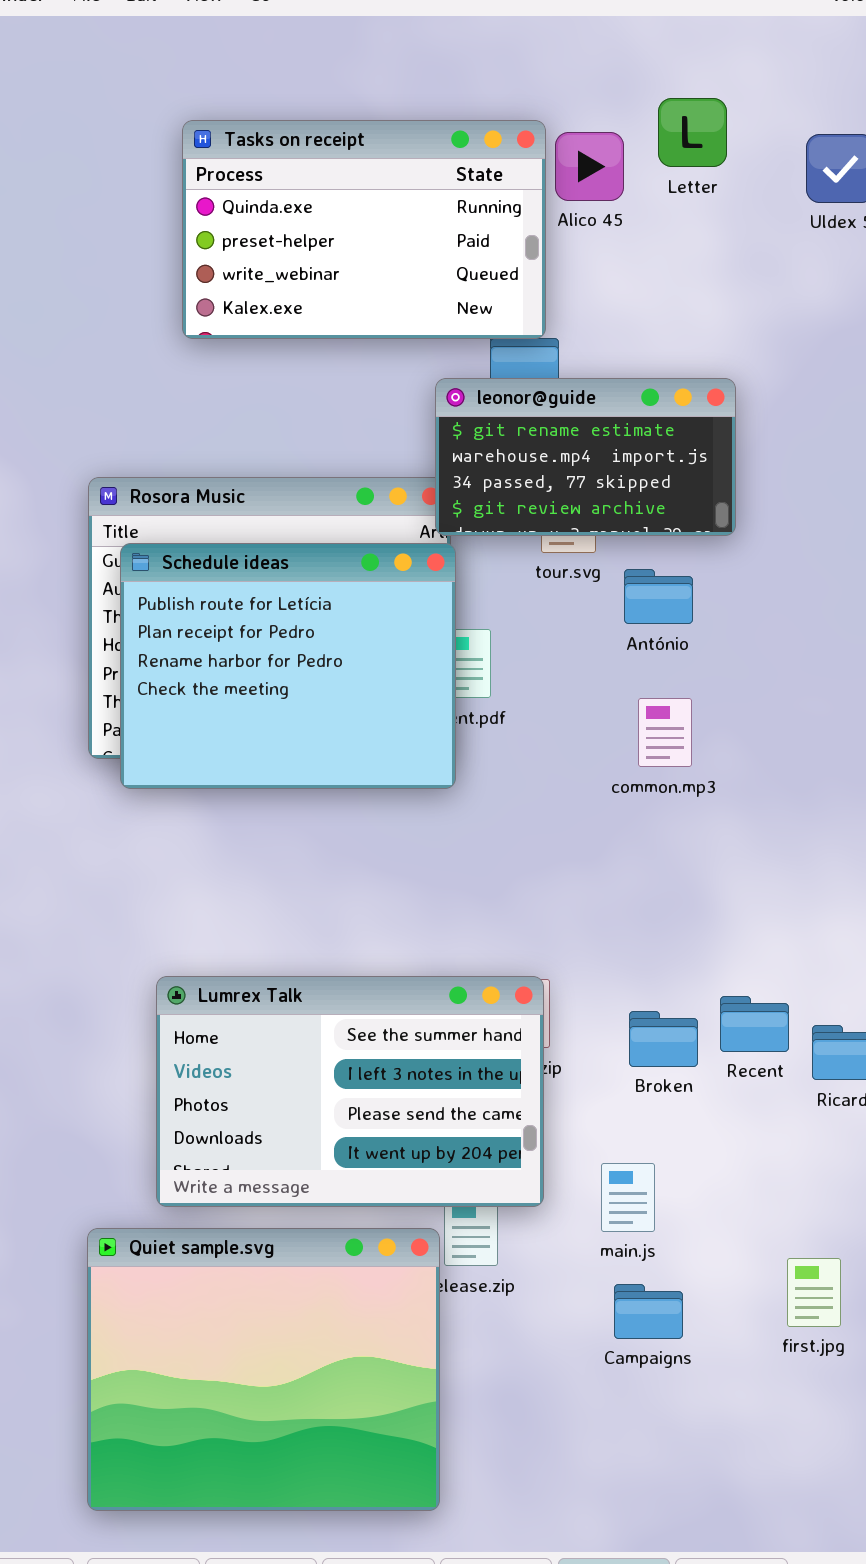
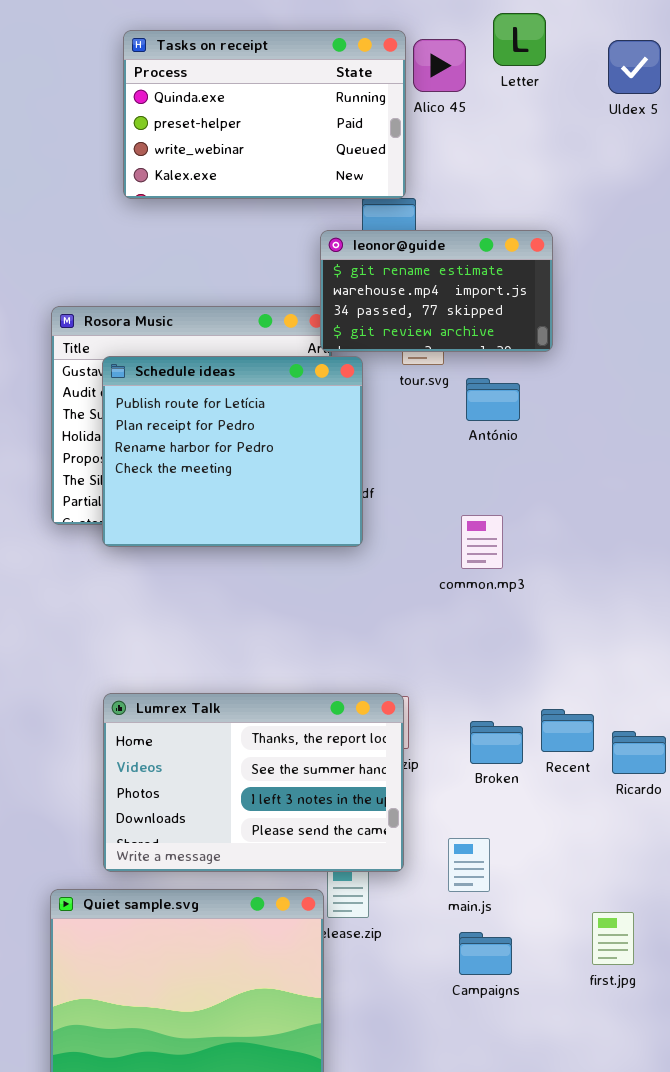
Schedule ideas: [120,543,456,789] -> [102,356,363,547], moved
common.mp3: [638,698,692,767] -> [461,515,503,569], moved
Lumrex Talk: [156,976,544,1207] -> [103,693,404,872], scrolled up 1 row

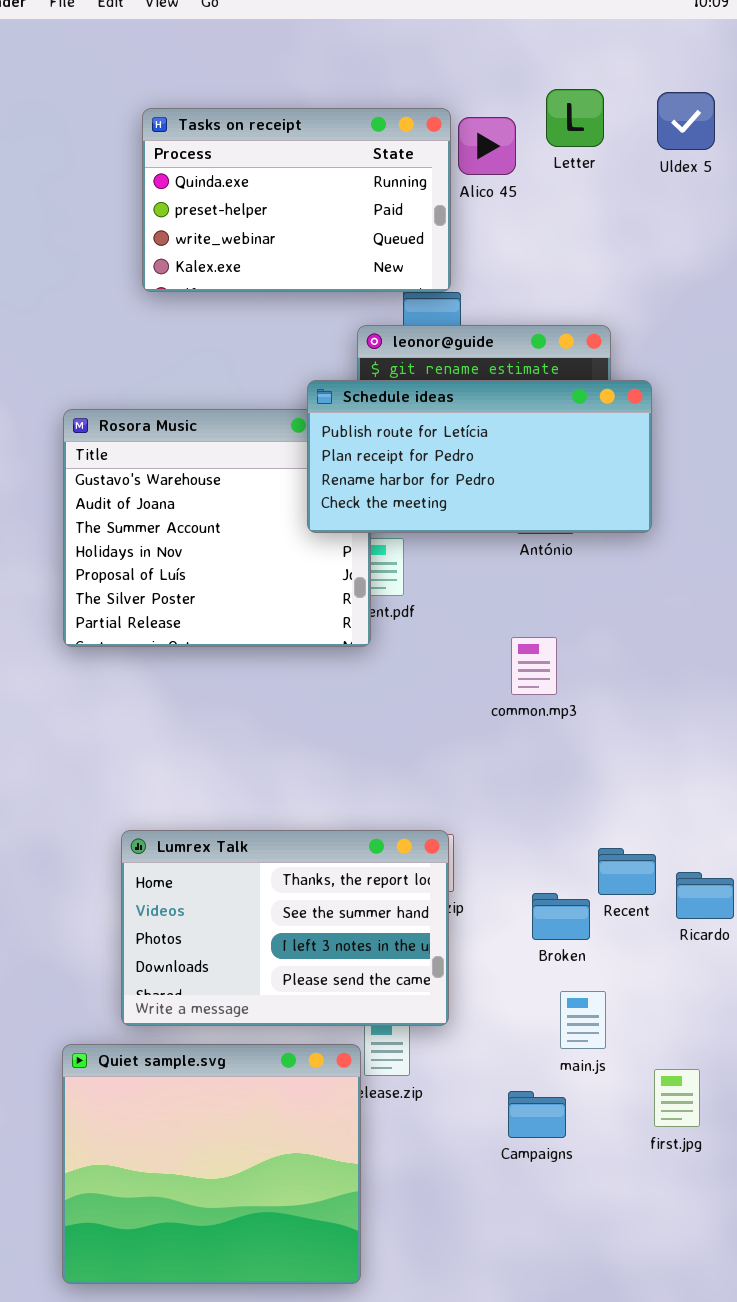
Uldex 5: [608,40,661,94] -> [657,92,715,150], moved
Schedule ideas: [102,356,363,547] -> [307,380,652,533], moved, resized
Broken: [470,721,523,764] -> [532,893,590,940], moved
main.js: [448,838,490,892] -> [560,991,606,1049], moved

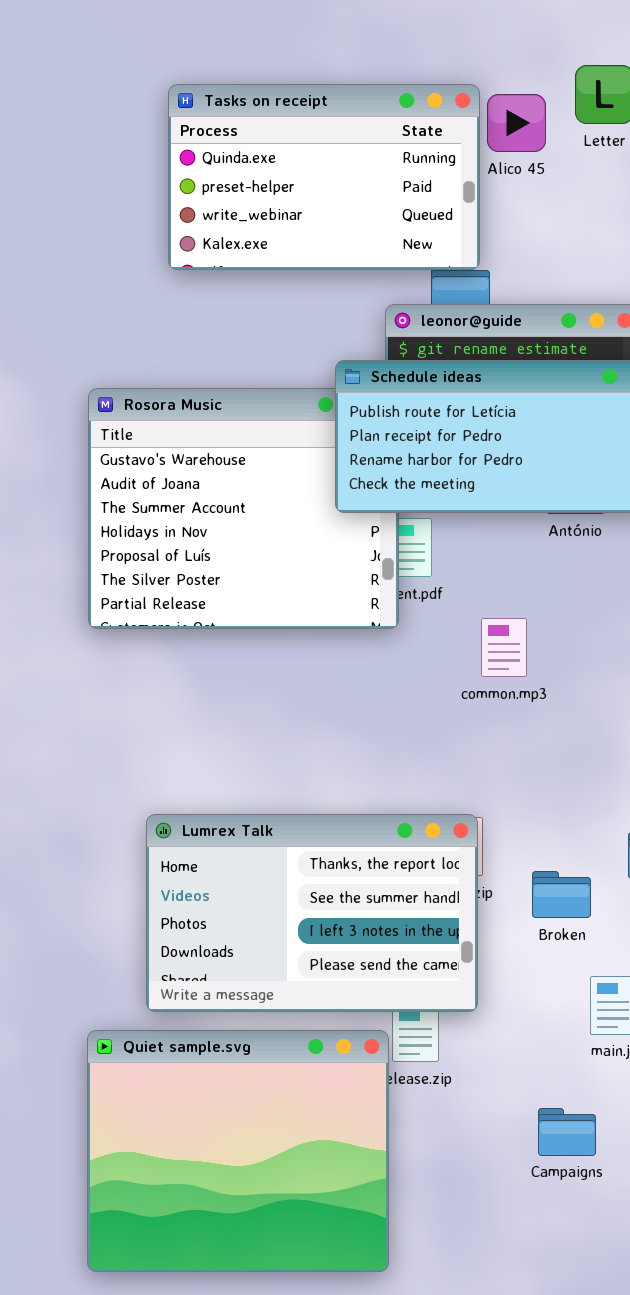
common.mp3: [511,637,557,695] -> [481,618,527,677], moved
Broken: [532,893,590,940] -> [532,871,591,918], moved
Campaigns: [508,1091,566,1138] -> [538,1108,596,1156], moved

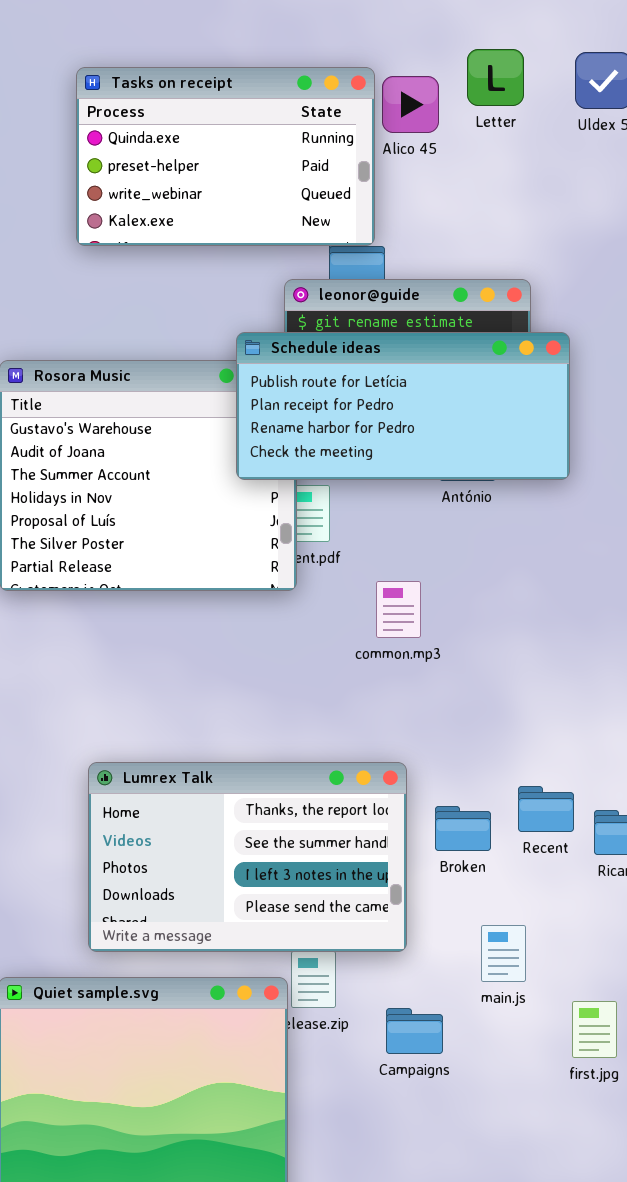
Lumrex Talk: [146,814,478,1012] -> [88,762,407,952], moved
Broken: [532,871,591,918] -> [435,806,491,851], moved
Campaigns: [538,1108,596,1156] -> [386,1008,443,1054], moved

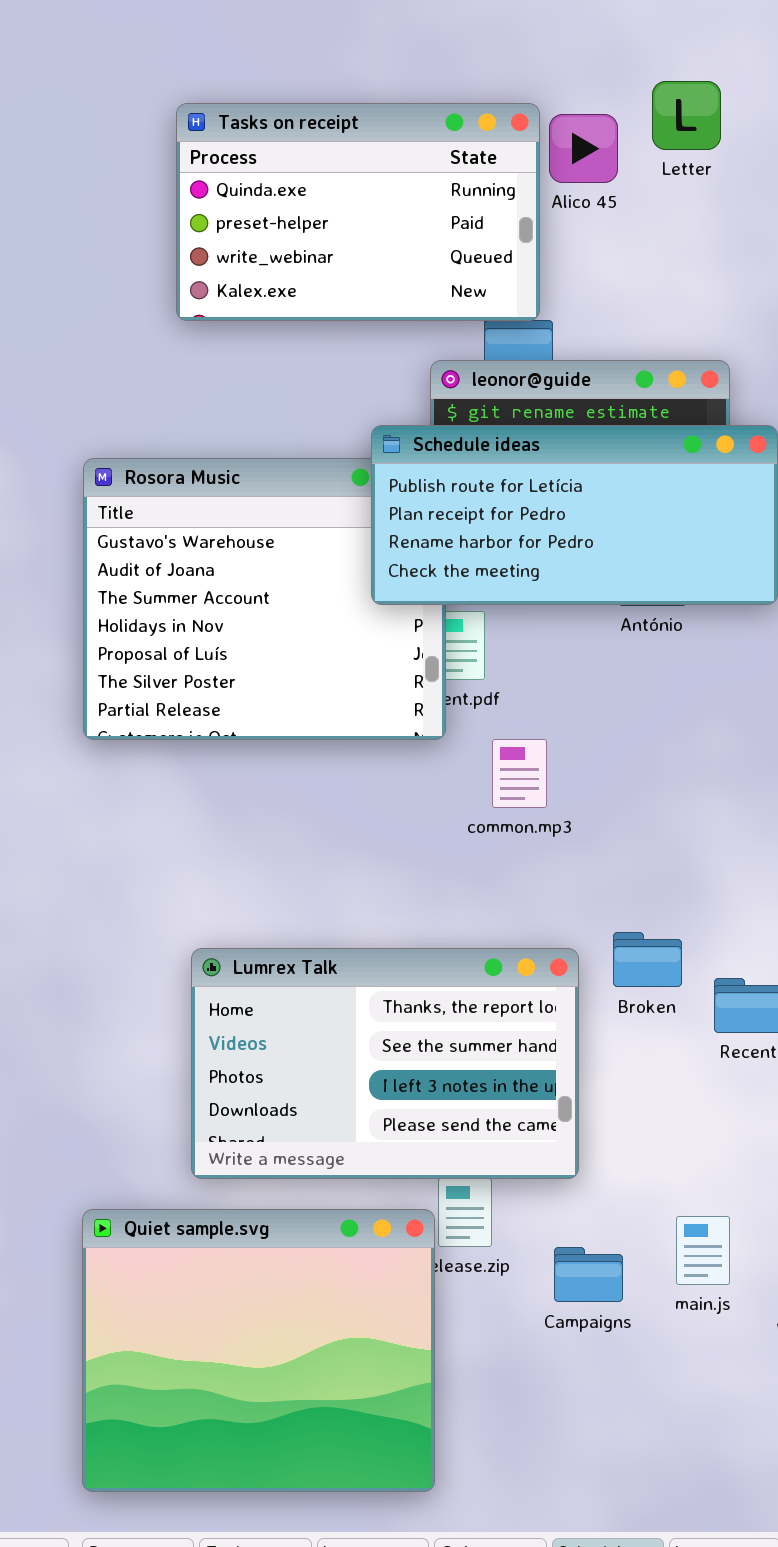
common.mp3: [376,581,421,638] -> [492,739,547,808], moved
Broken: [435,806,491,851] -> [613,932,682,987], moved
main.js: [481,925,526,982] -> [676,1216,730,1285], moved

